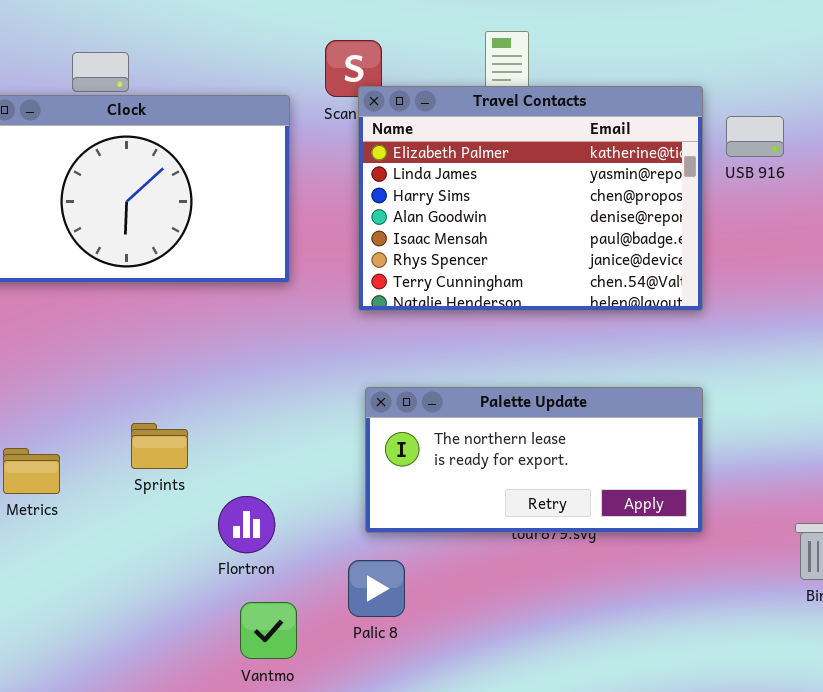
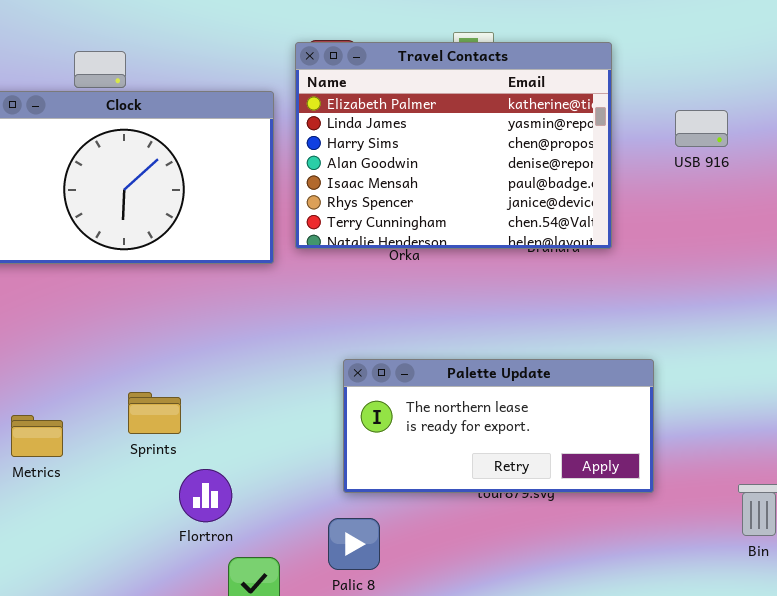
Travel Contacts: [358,86,703,311] -> [295,42,612,249], moved
Flortron: [218,496,275,553] -> [179,469,232,522], moved

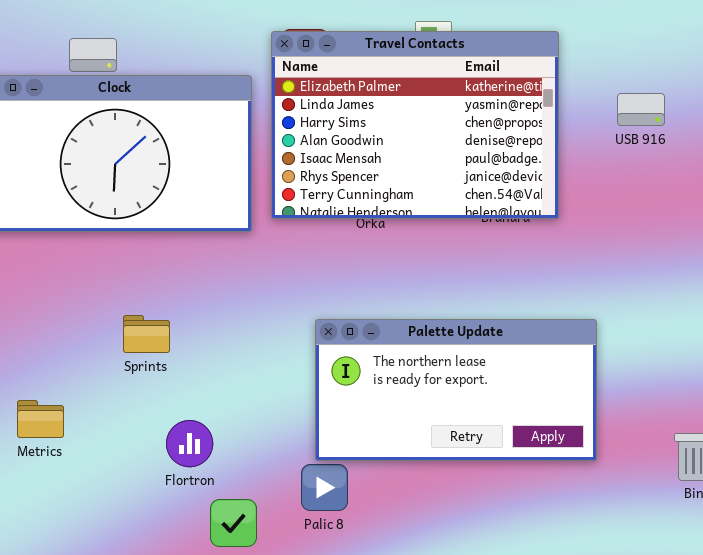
Palette Update: [343,359,654,493] -> [315,319,597,461], resized
Sprints: [128,392,181,434] -> [123,315,170,353], moved
Metrics: [11,415,63,457] -> [17,400,64,438], moved

